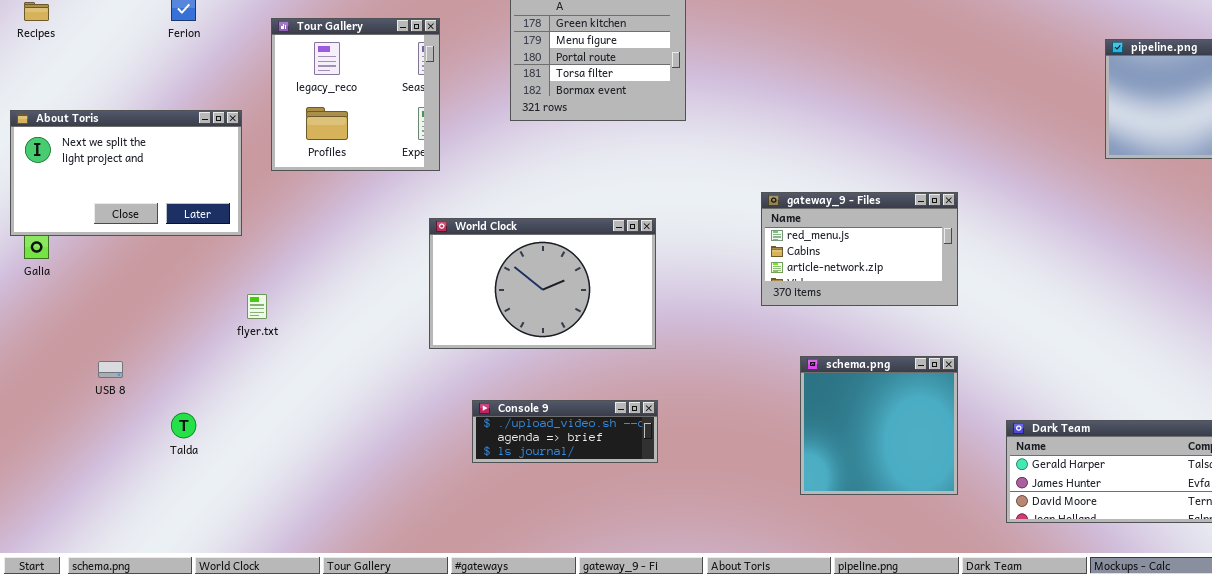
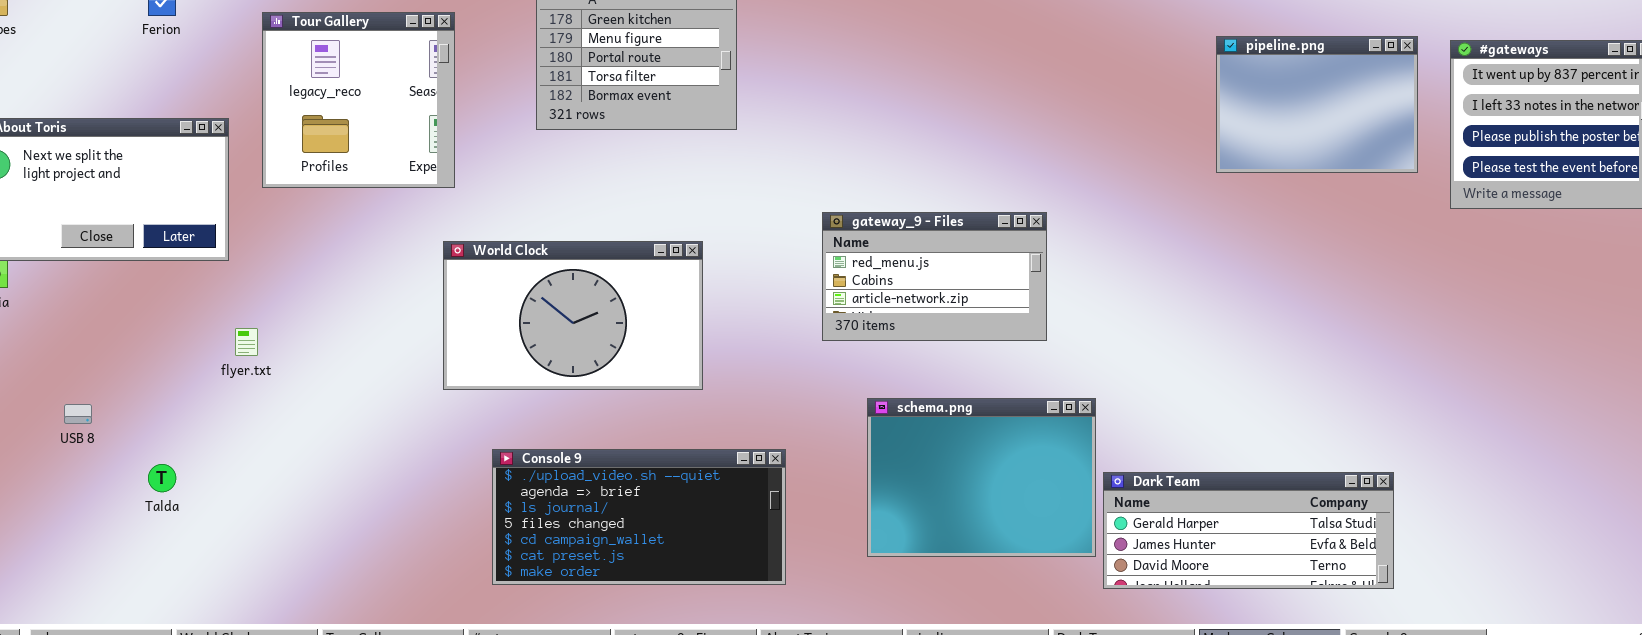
schema.png: [800,356,958,495] -> [867,398,1096,557], resized
Console 9: [472,400,658,463] -> [492,449,786,585], resized

